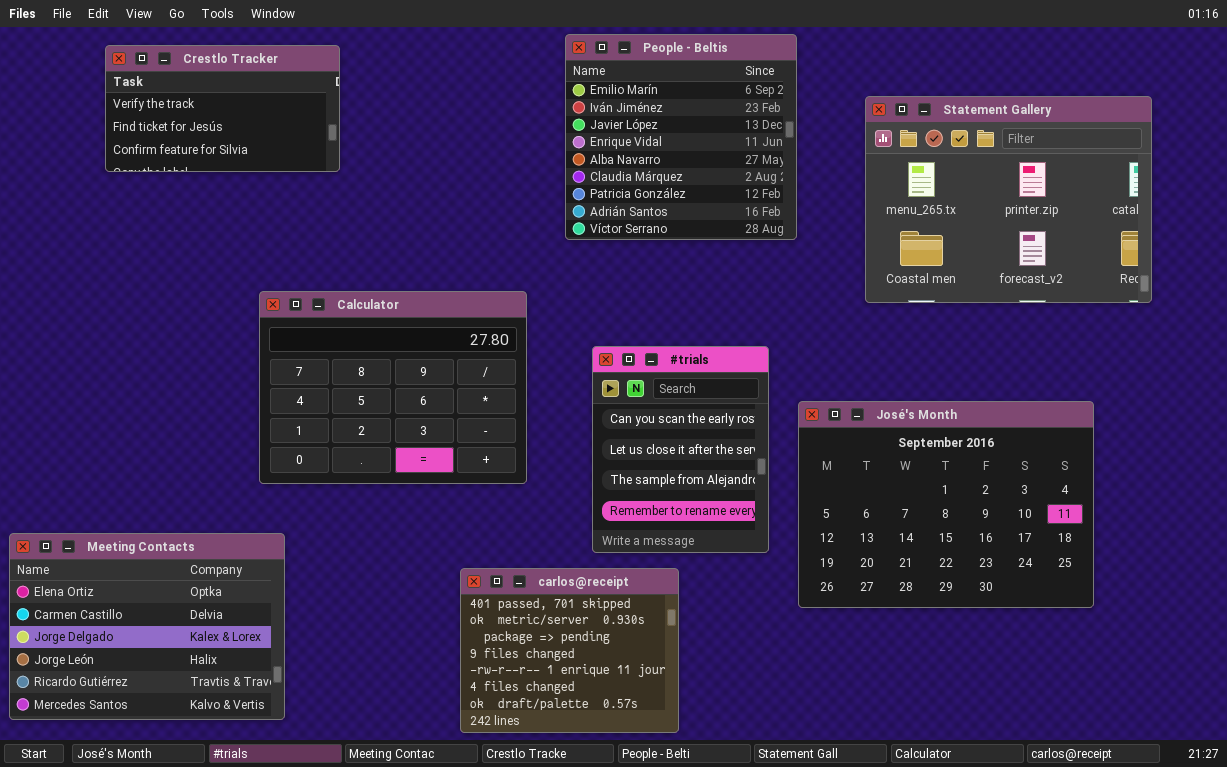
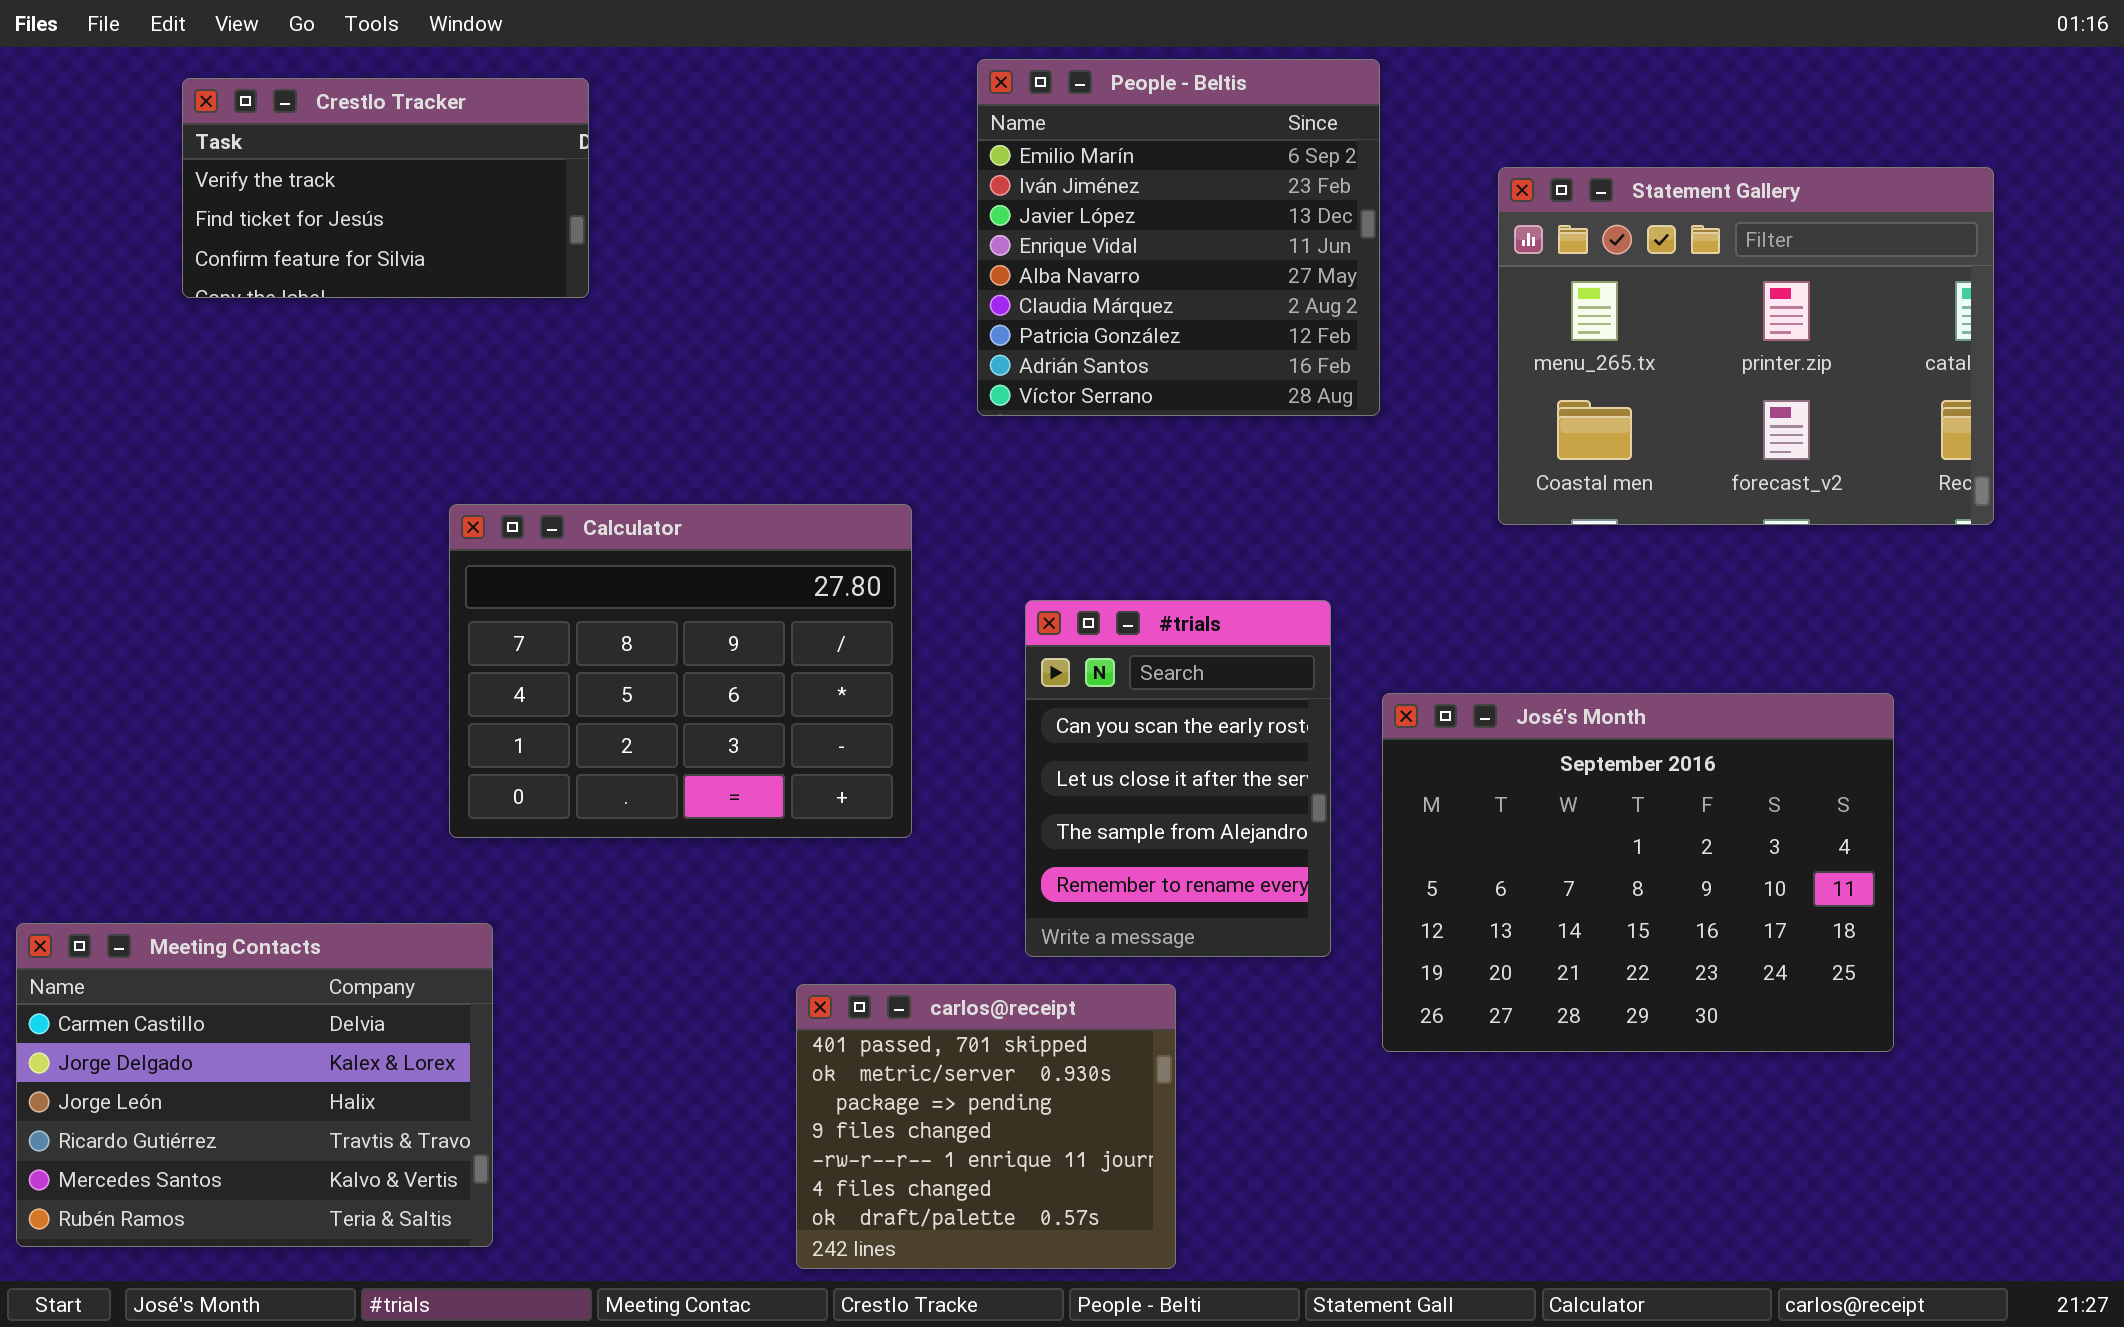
Meeting Contacts: [9,533,285,720] -> [16,923,493,1247], scrolled down 1 row

